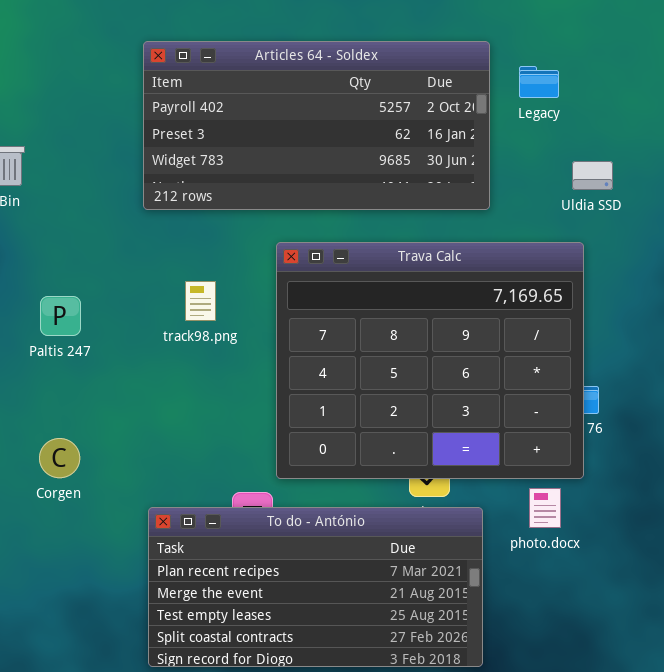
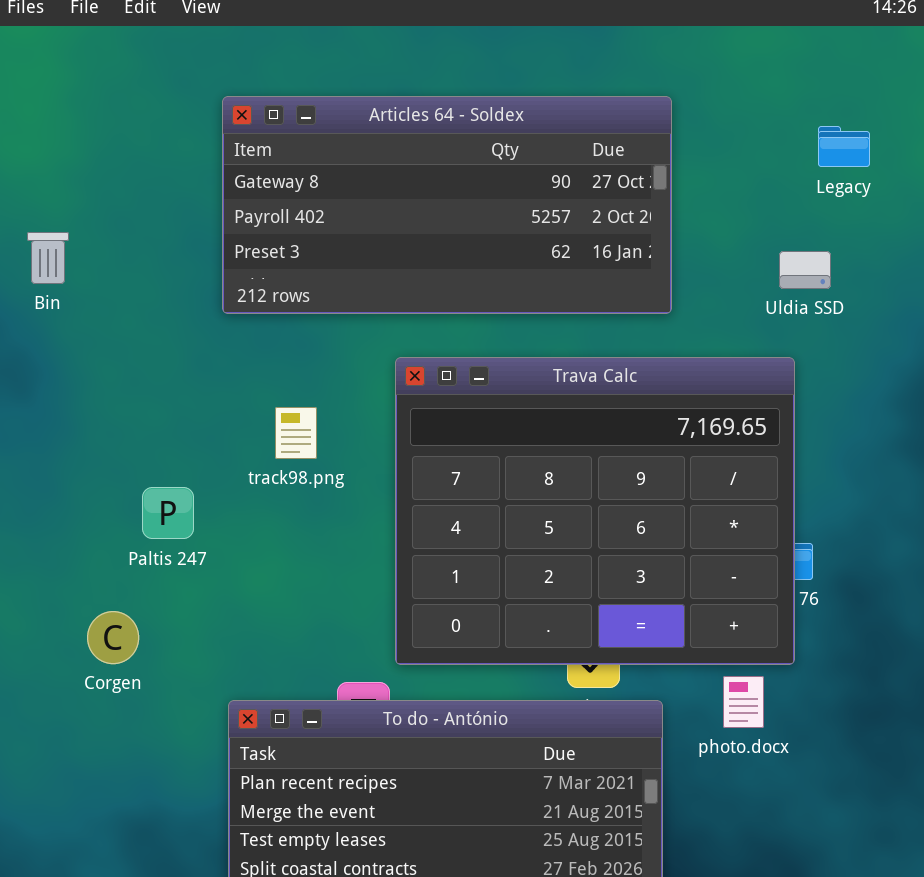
Articles 64 - Soldex: [143,41,490,210] -> [222,96,672,314], scrolled up 1 row
Legacy: [519,66,559,98] -> [818,126,870,167], moved
Paltis 247: [40,296,81,336] -> [142,487,194,539], moved

